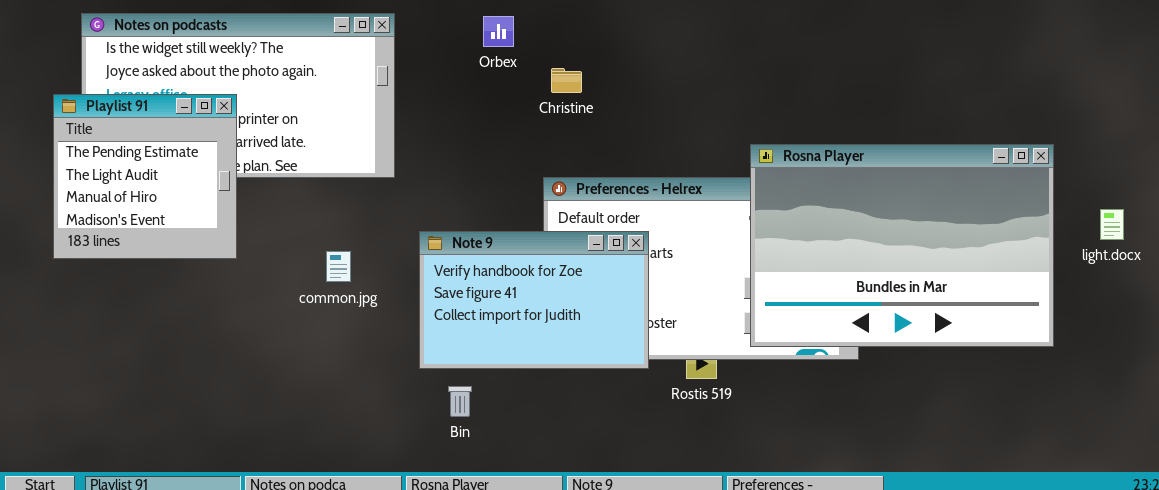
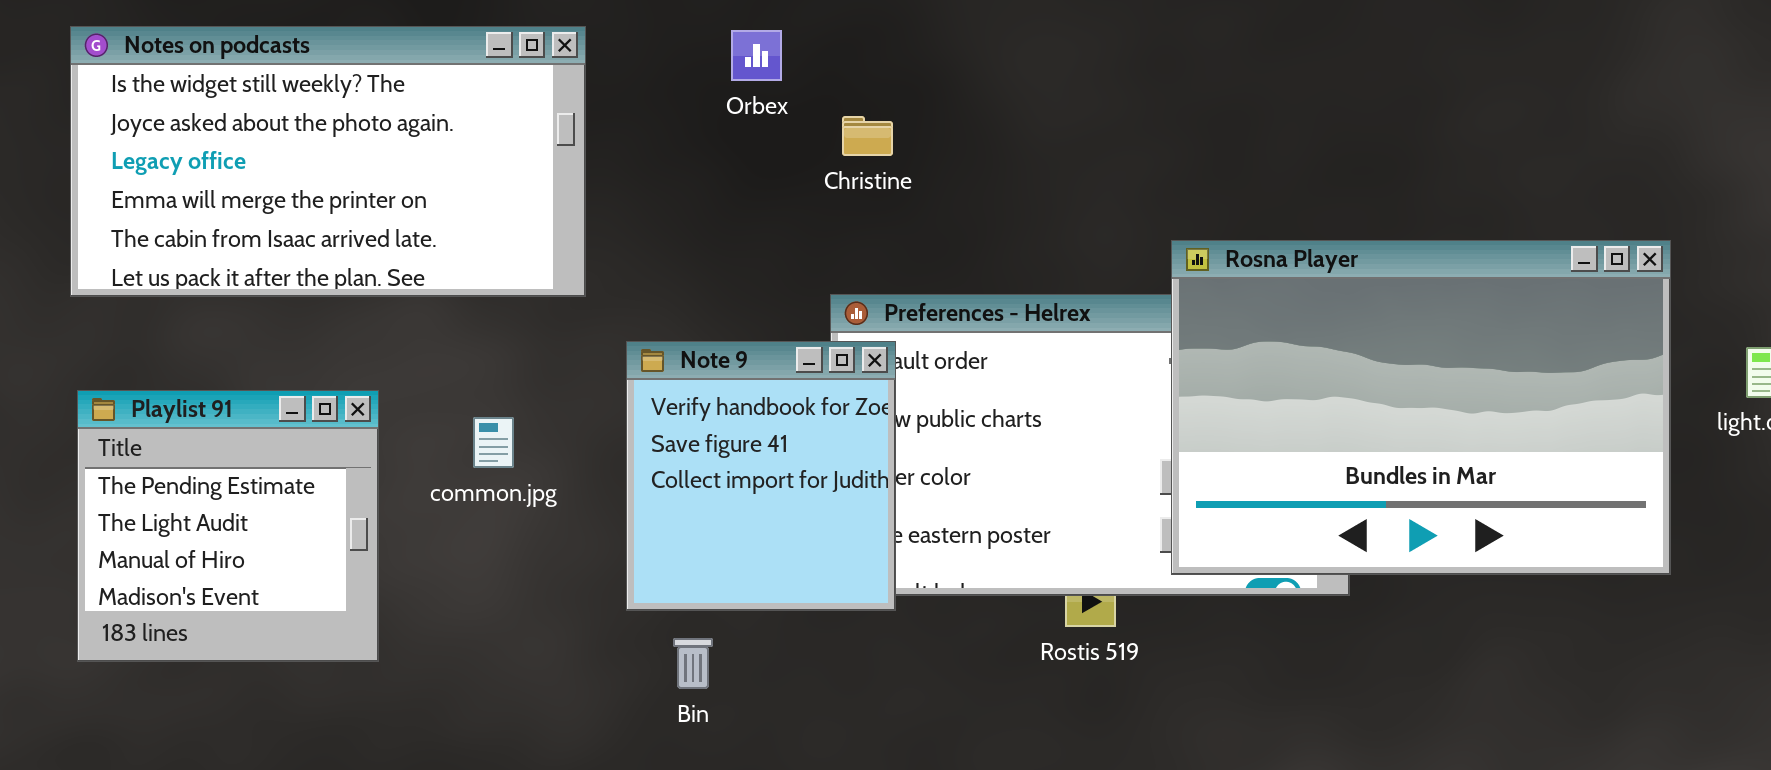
Playlist 91: [53,94,237,259] -> [77,390,379,662], moved
Note 9: [419,231,649,369] -> [626,341,896,611], resized

